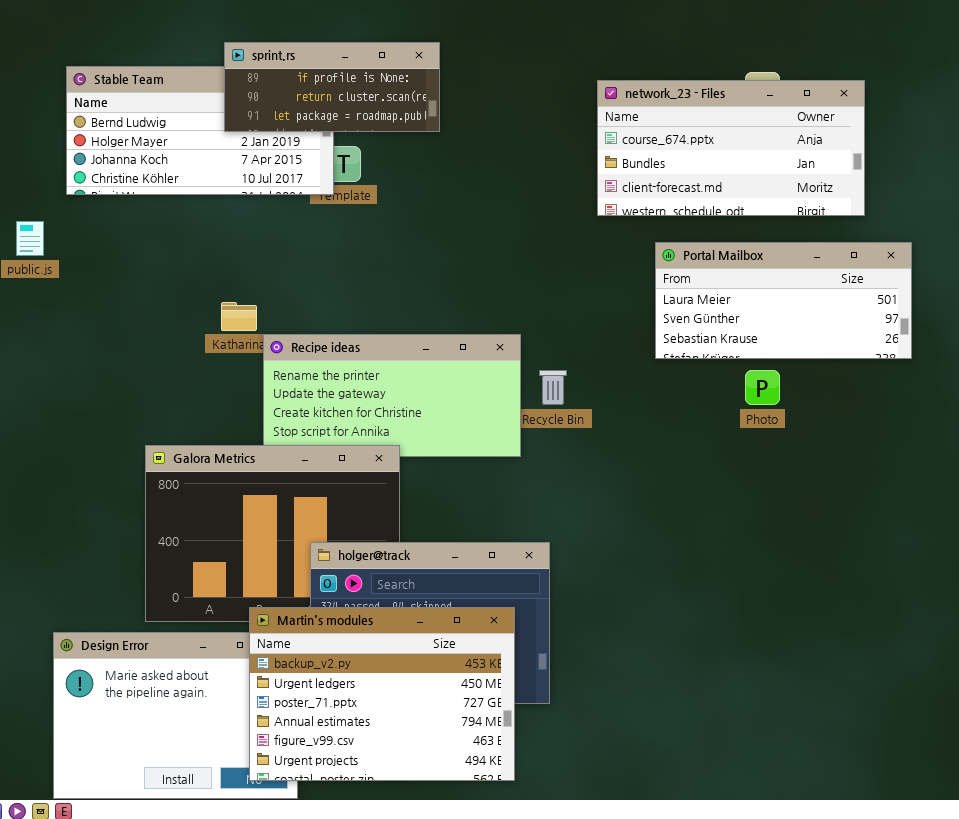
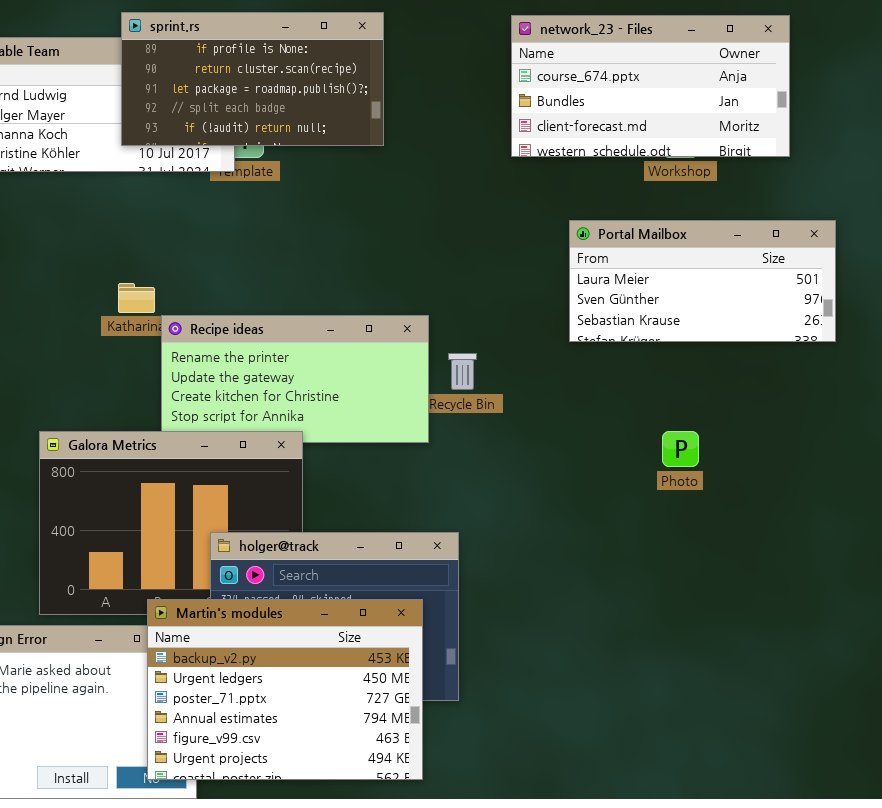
sprint.rs: [224,42,440,132] -> [121,12,384,146], resized
network_23 - Files: [597,80,865,216] -> [511,15,790,157], moved
Photo: [745,370,780,405] -> [662,431,699,467], moved

